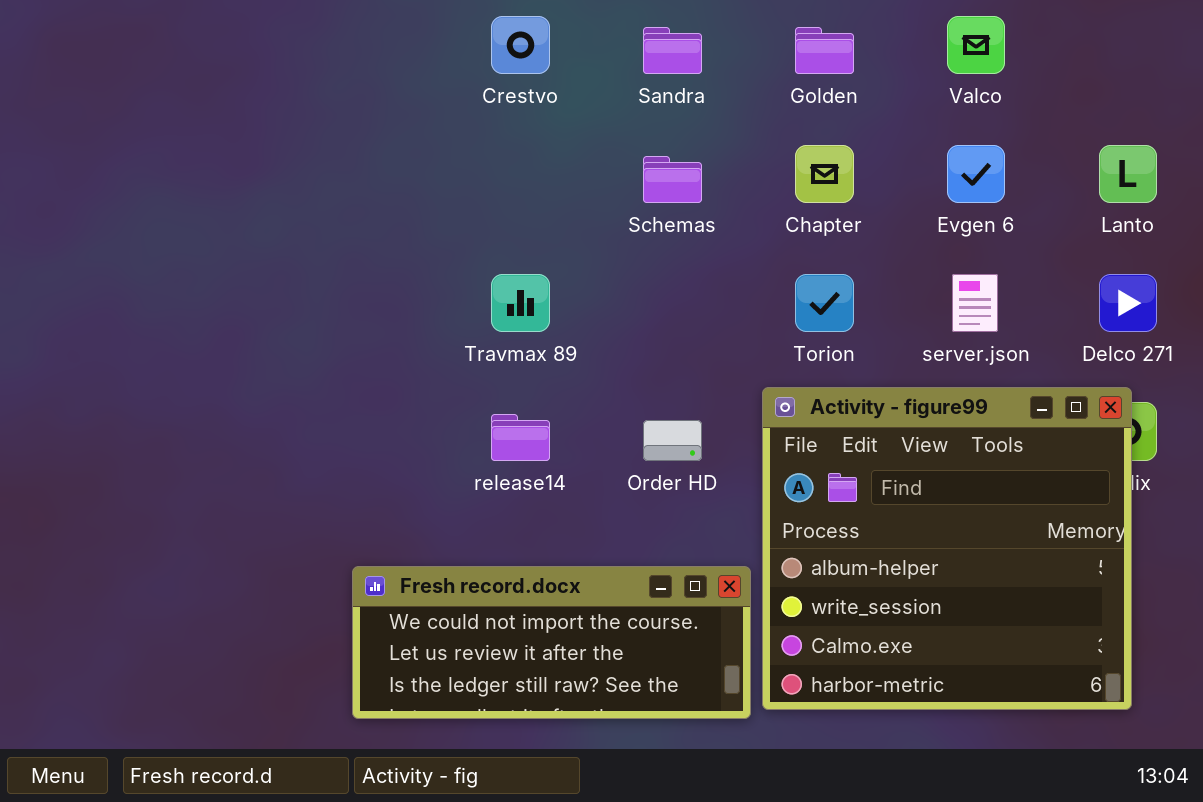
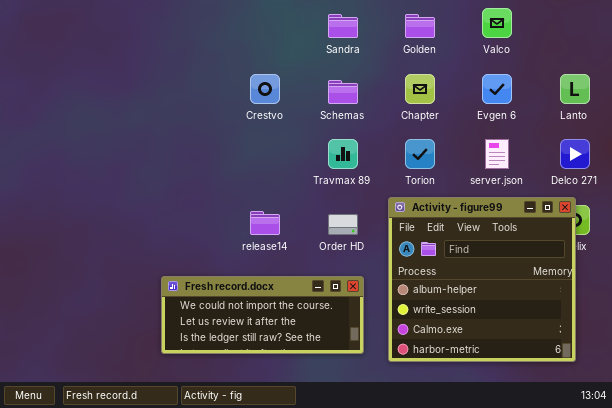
Crestvo: [491,16,550,74] -> [250,74,280,104], moved
Travmax 89: [491,274,550,332] -> [328,139,358,169], moved
Fresh record.docx: [352,566,751,719] -> [161,276,364,354], moved

